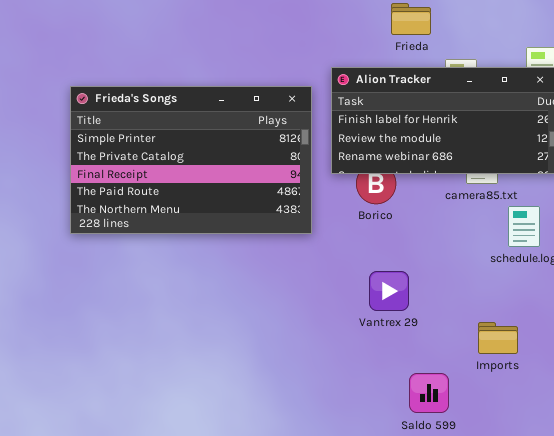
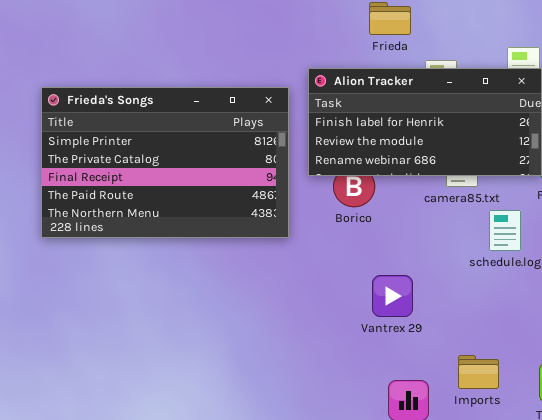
Vantrex 29: [369,271,409,311] -> [372,275,413,317], moved
Imports: [478,322,518,354] -> [458,355,499,389], moved

